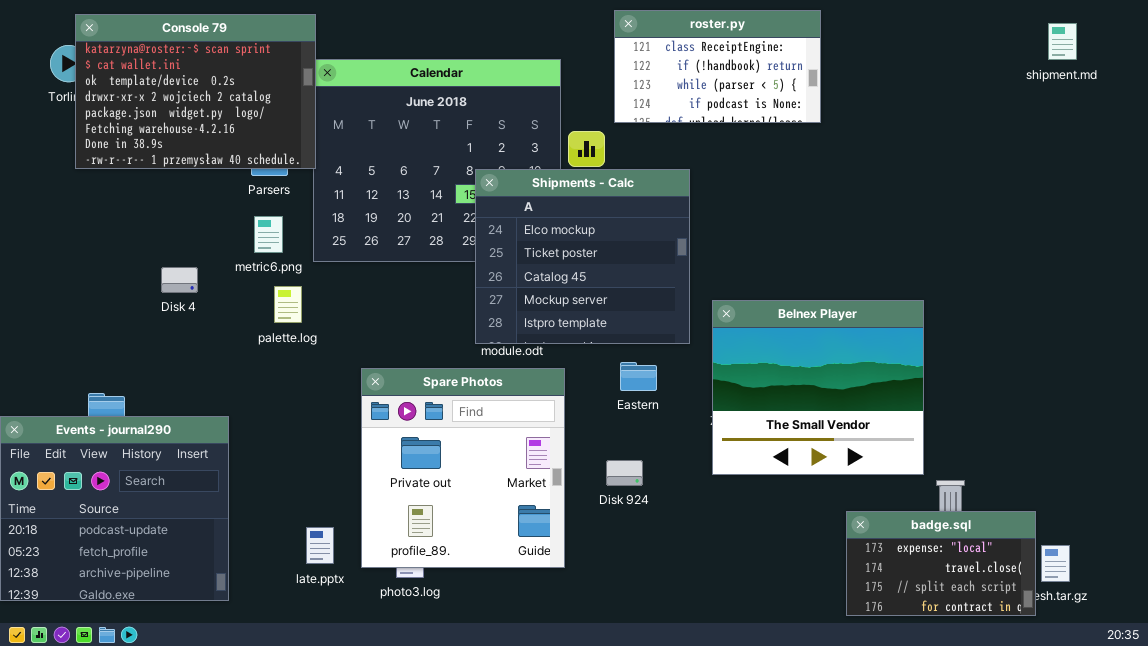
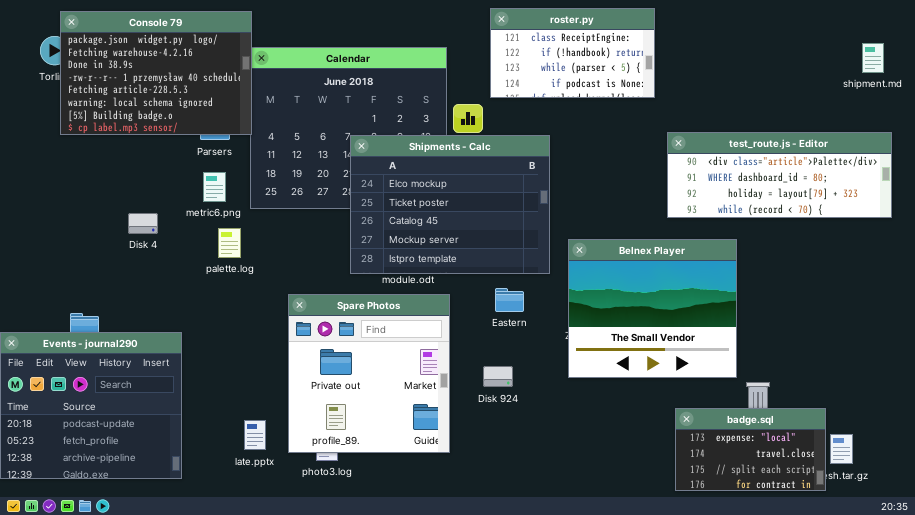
Console 79: [75,14,316,169] -> [60,11,252,135], scrolled down 4 rows
shipment.md: [1048,23,1077,60] -> [862,43,884,73], moved
test_route.js - Editor: none -> [667,132,892,218], opened
Shipments - Calc: [475,169,690,344] -> [350,135,550,274], resized

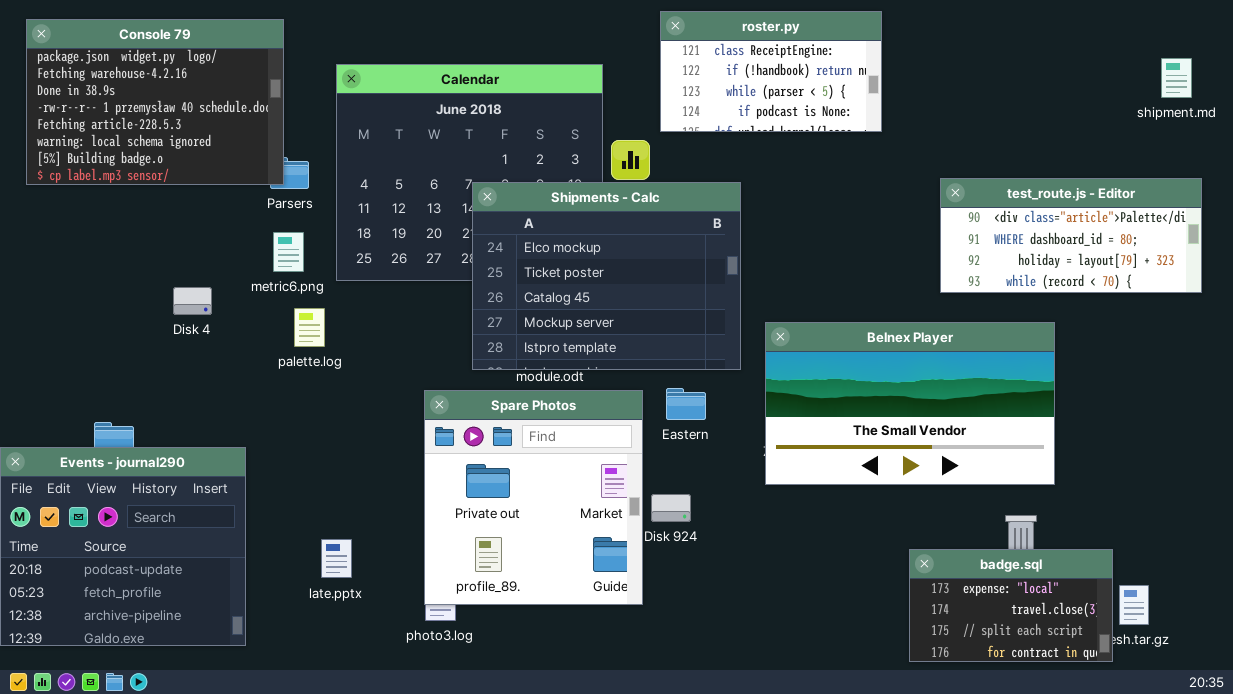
Console 79: [60,11,252,135] -> [26,19,284,185], moved
test_route.js - Editor: [667,132,892,218] -> [940,178,1202,293], resized
Belnex Player: [568,239,737,378] -> [765,322,1055,485], resized
Spare Photos: [288,294,450,453] -> [424,390,643,605], moved
late.pptx: [244,420,266,450] -> [321,539,352,578], moved

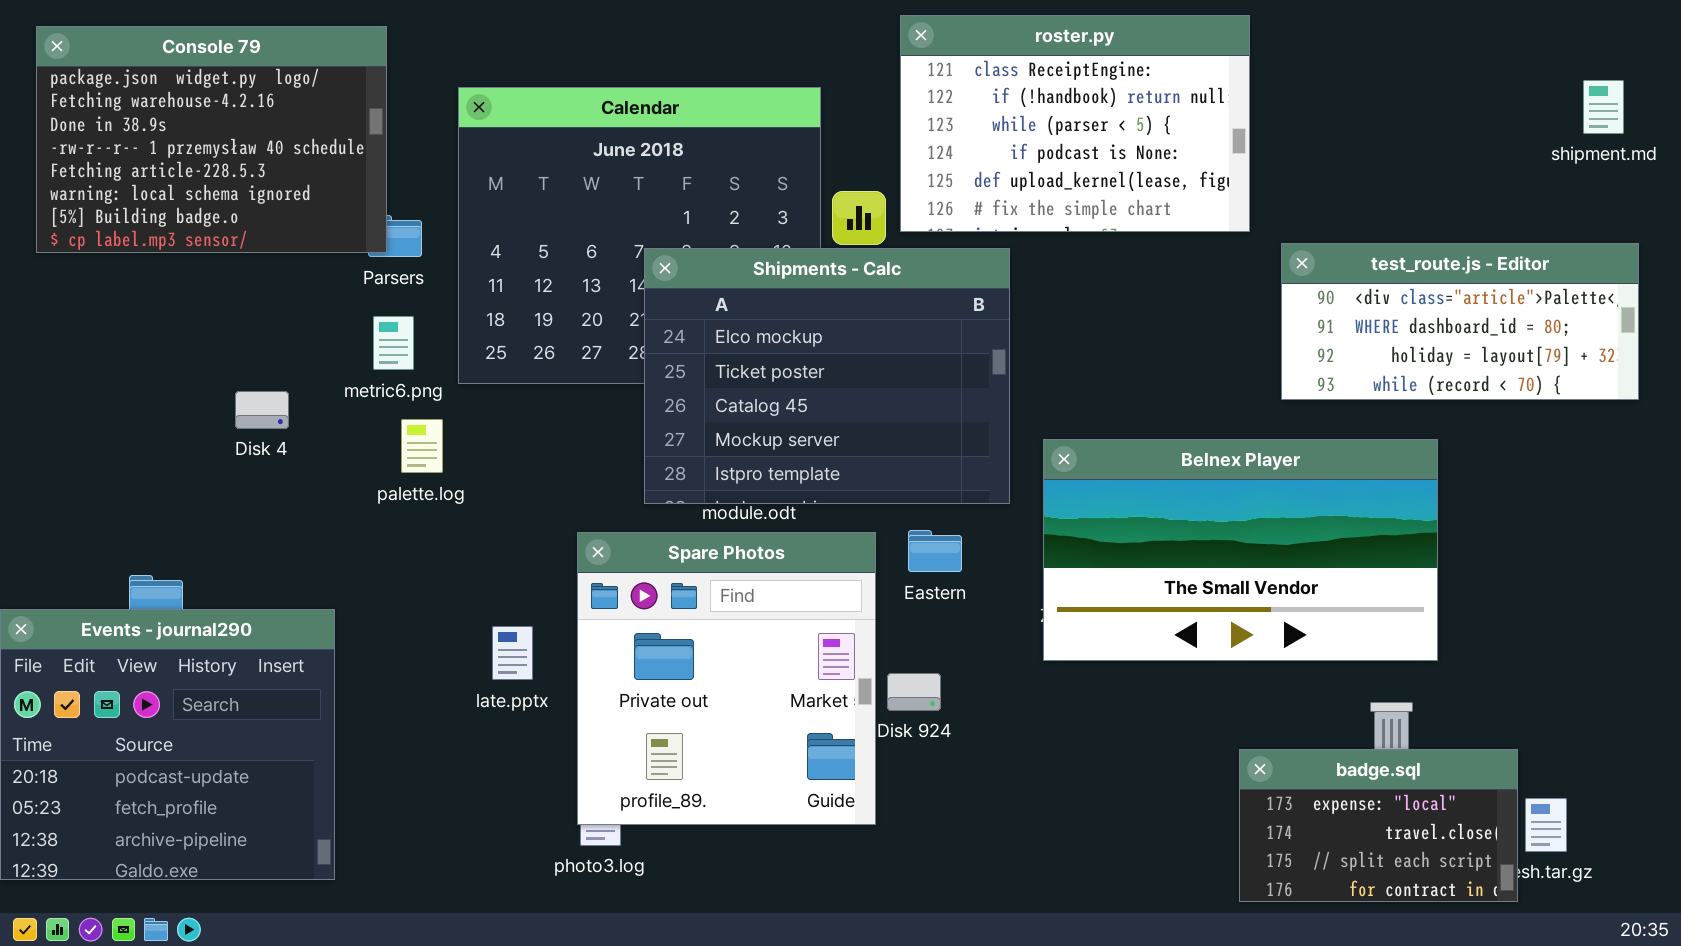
roster.py: [660,11,882,132] -> [900,15,1250,232], resized
late.pptx: [321,539,352,578] -> [492,626,533,680], moved

